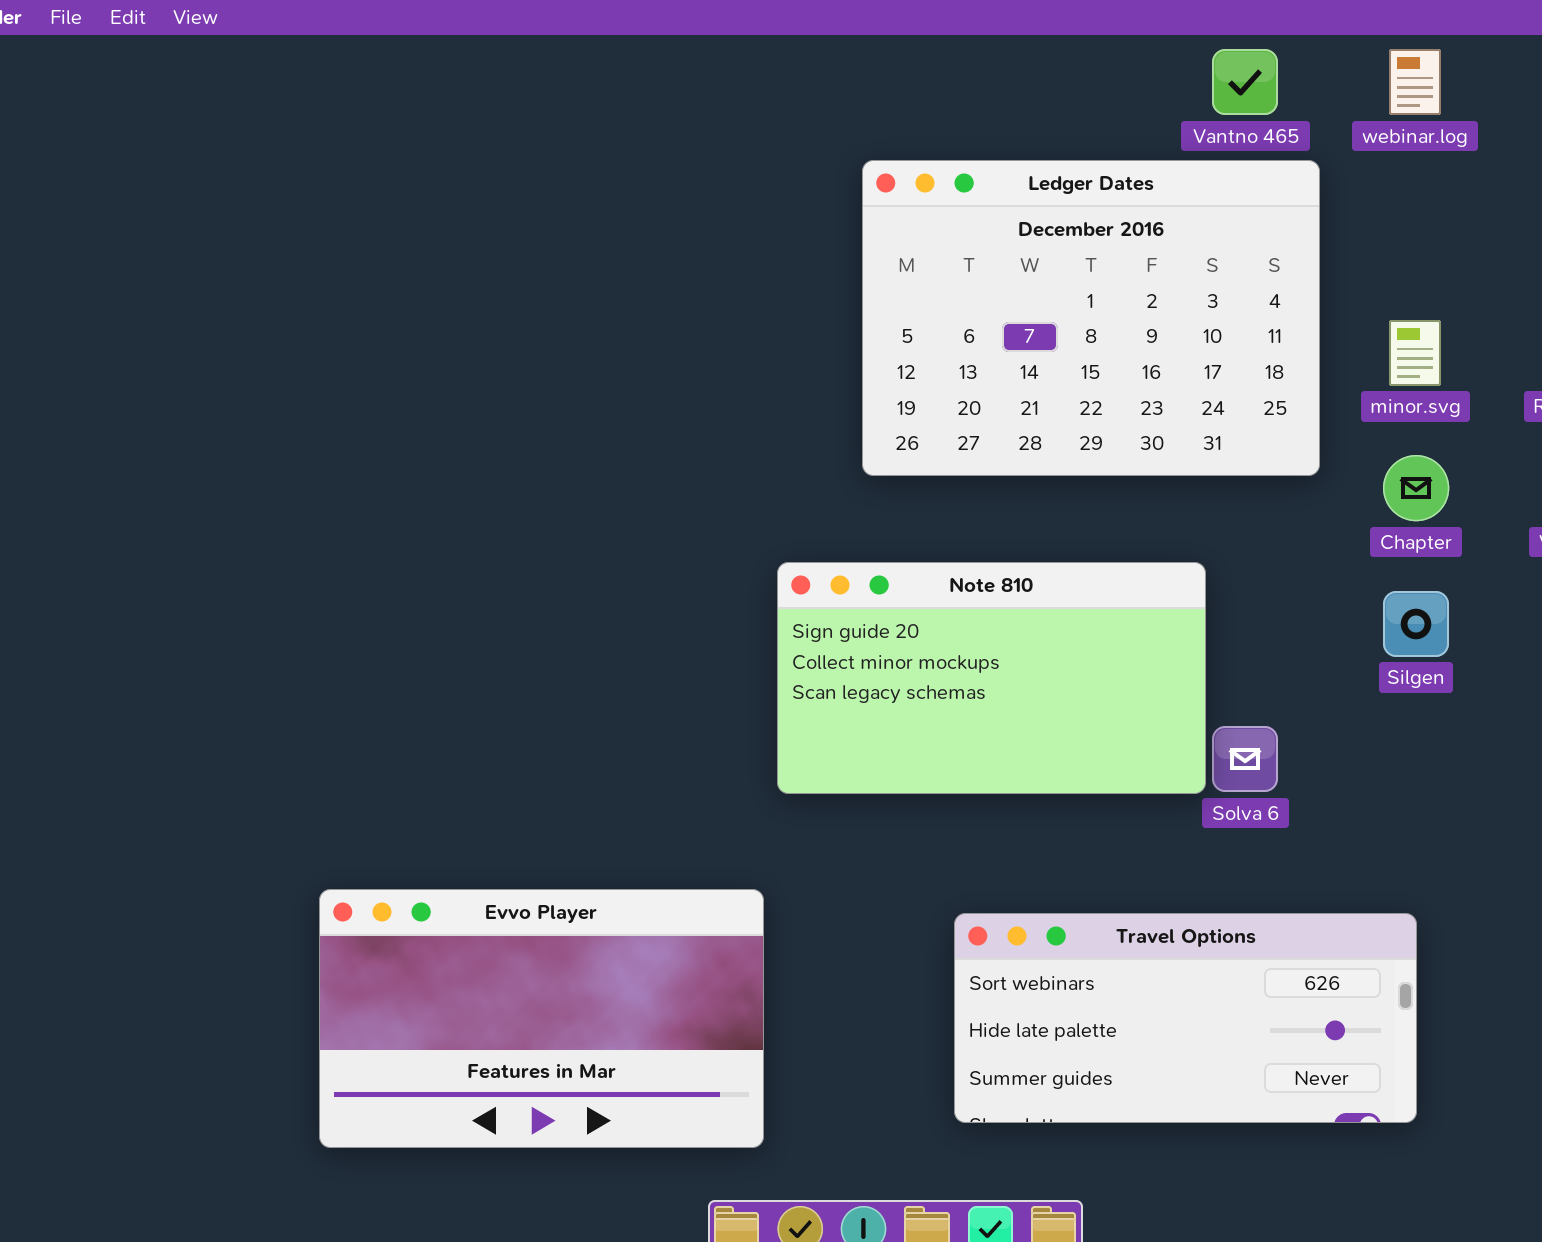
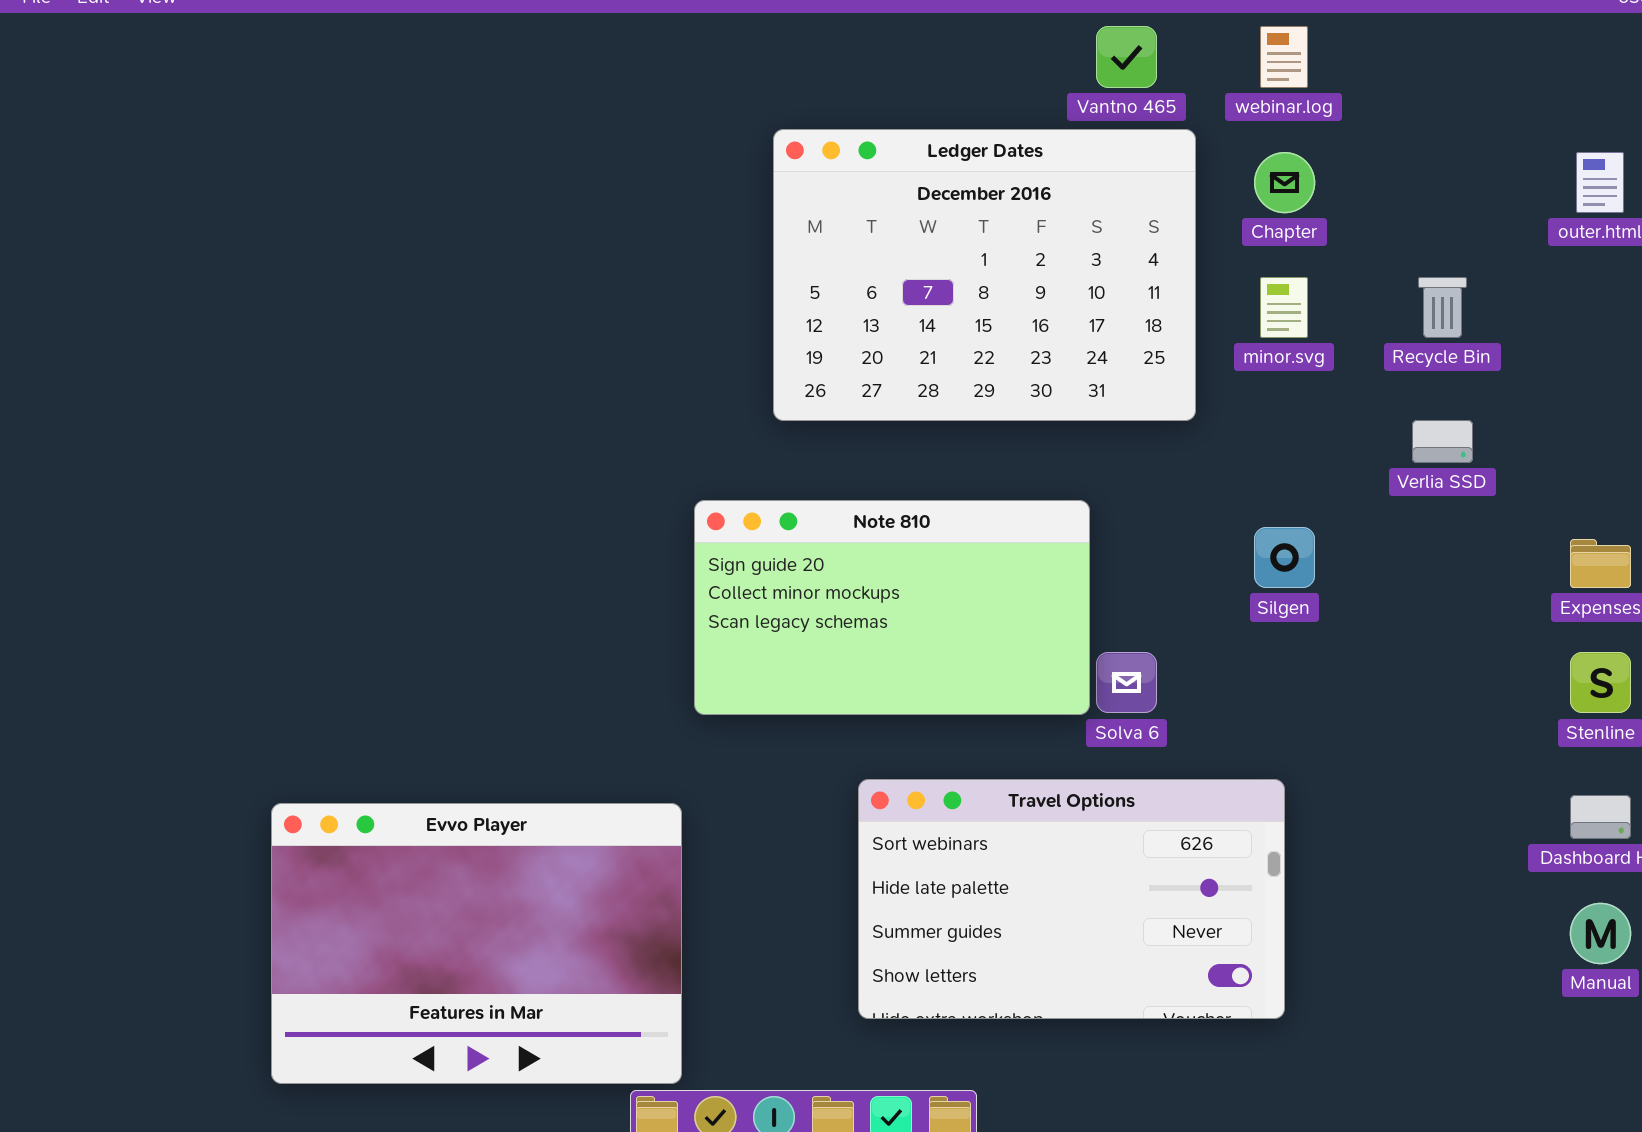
Chapter: [1383,455,1449,521] -> [1254,152,1315,213], moved
Evvo Player: [319,889,764,1148] -> [271,803,682,1084], resized
Travel Options: [954,913,1417,1123] -> [858,779,1285,1019], resized

